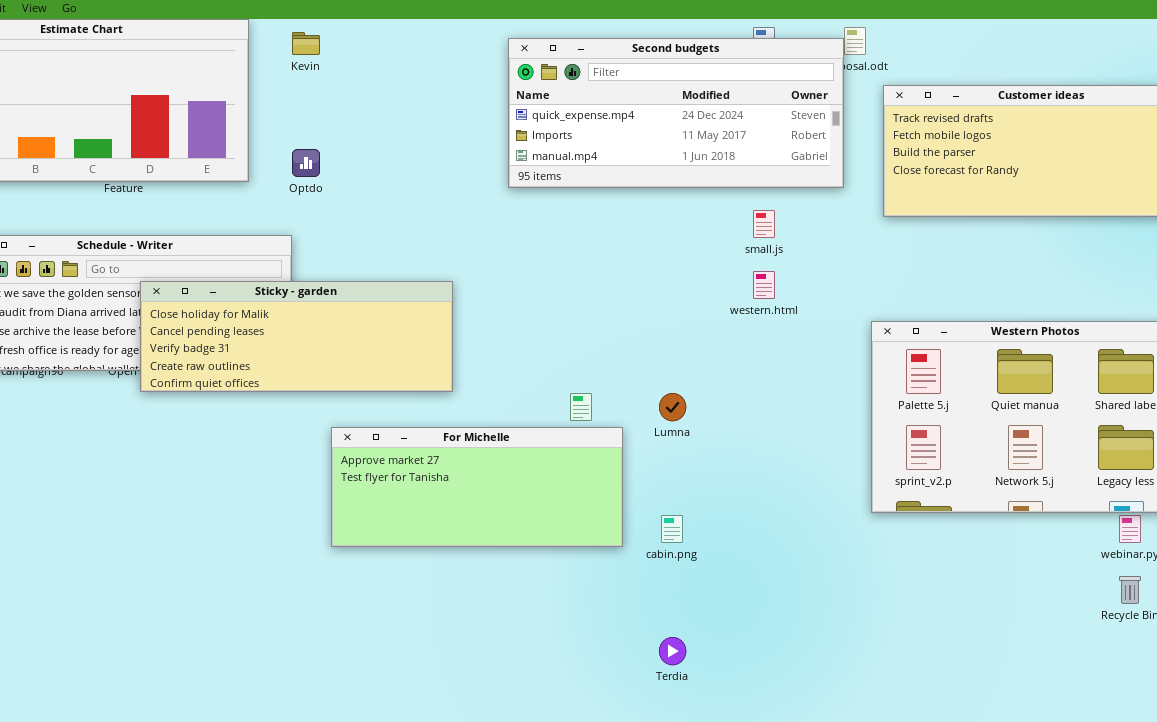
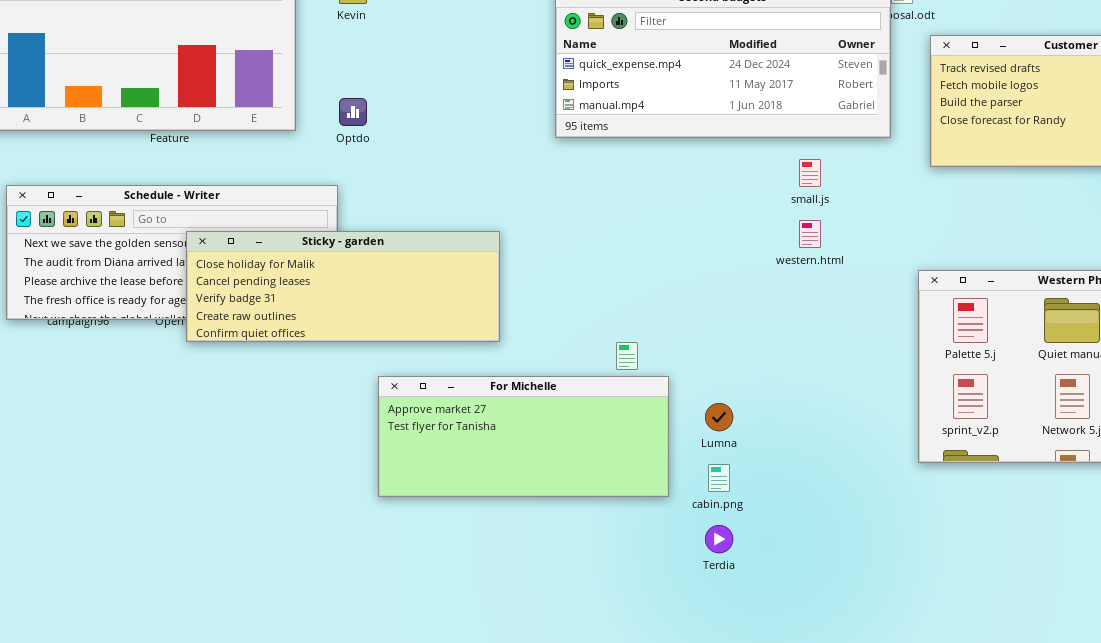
Lumna: [659,393,686,421] -> [705,403,733,431], moved
Terdia: [659,637,686,665] -> [705,525,733,553], moved

